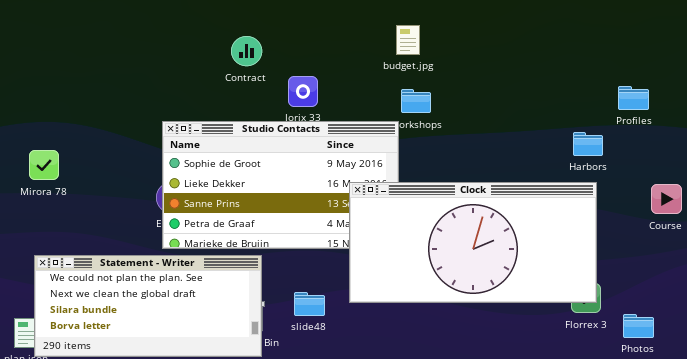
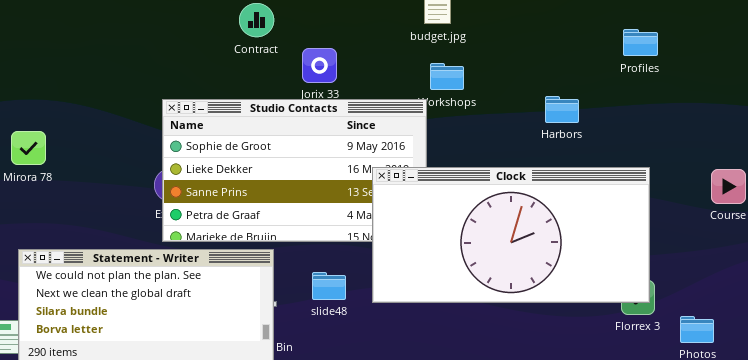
Profiles: [618,86,649,110] -> [623,29,658,56], moved
Harbors: [573,132,603,156] -> [545,96,579,123], moved
slide48: [294,292,325,316] -> [312,272,346,300], moved

